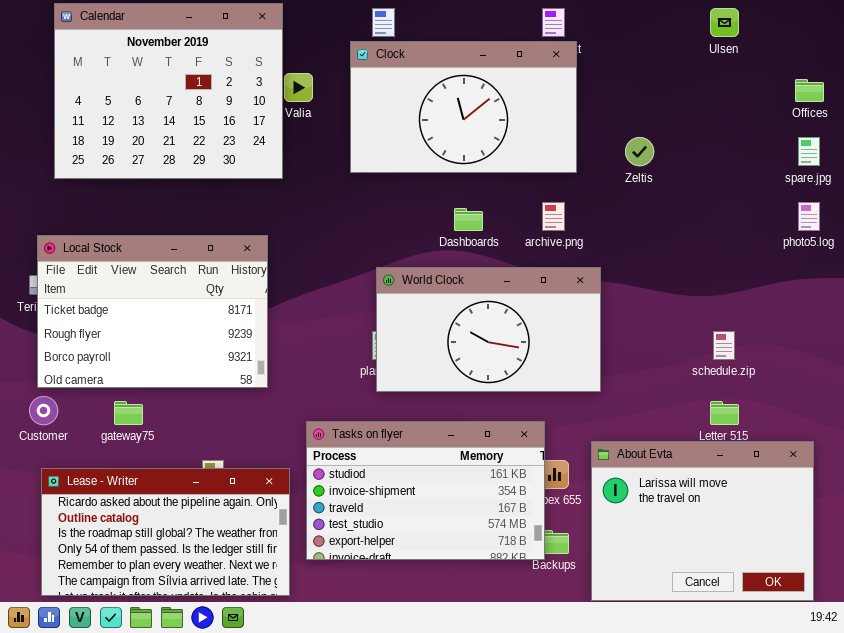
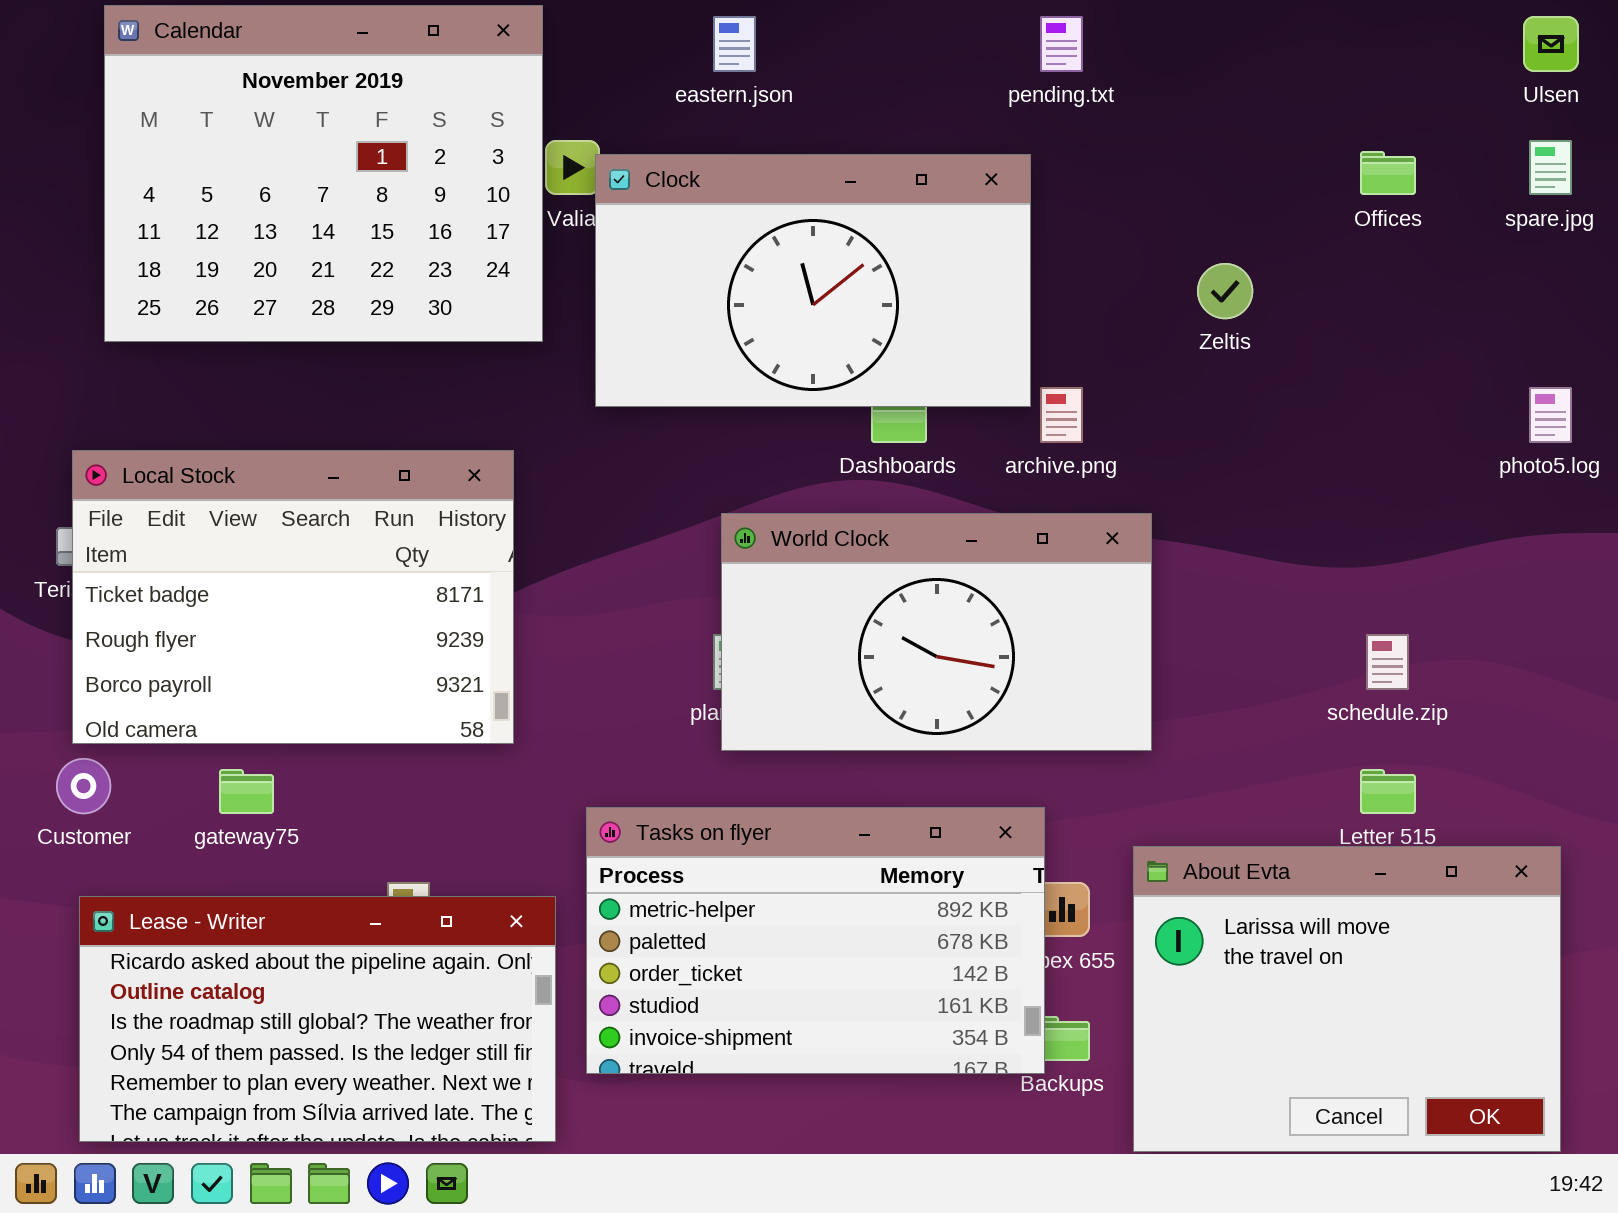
Ulsen: [710,8,739,37] -> [1523,16,1579,72], moved
Clock: [350,41,577,173] -> [595,154,1031,407], moved
Offices: [795,79,824,102] -> [1360,151,1416,195], moved
spare.jpg: [798,137,820,166] -> [1529,140,1572,195], moved
Tasks on flyer: [306,421,545,560] -> [586,807,1045,1074], scrolled up 3 rows

